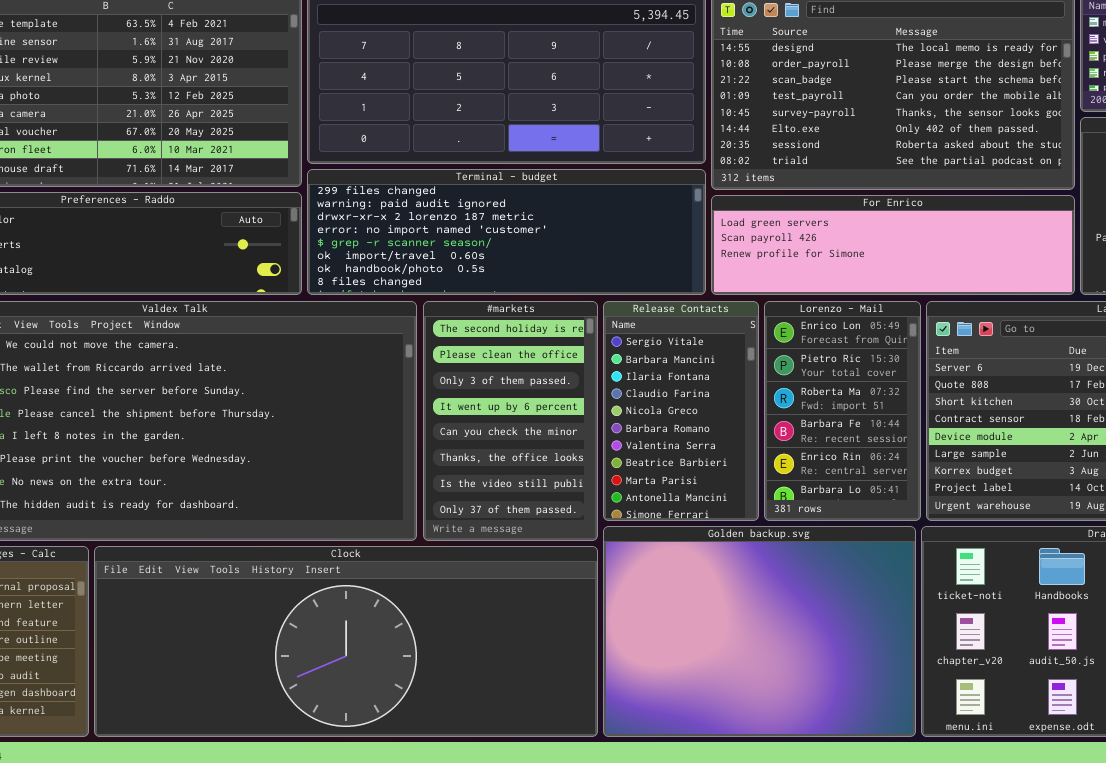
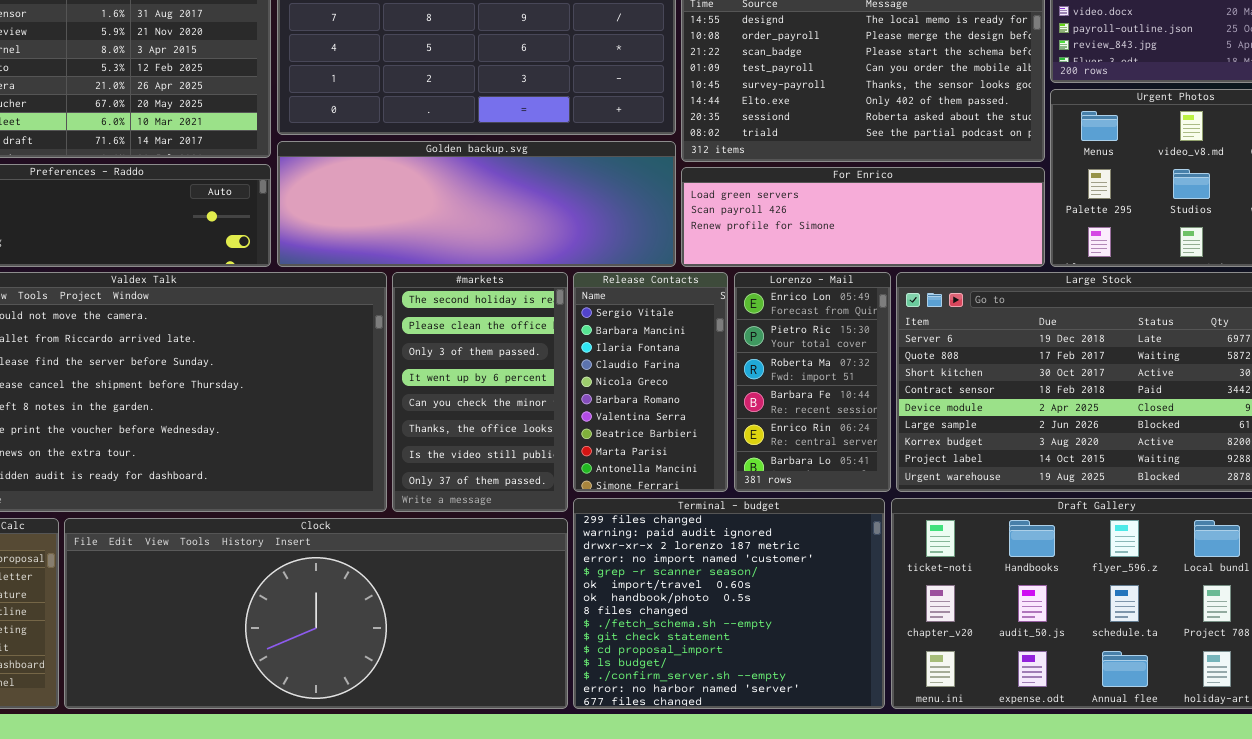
Terminal - budget: [307,169,706,295] -> [573,498,885,709], moved, resized
Golden backup.svg: [603,526,916,737] -> [277,141,676,267], moved, resized

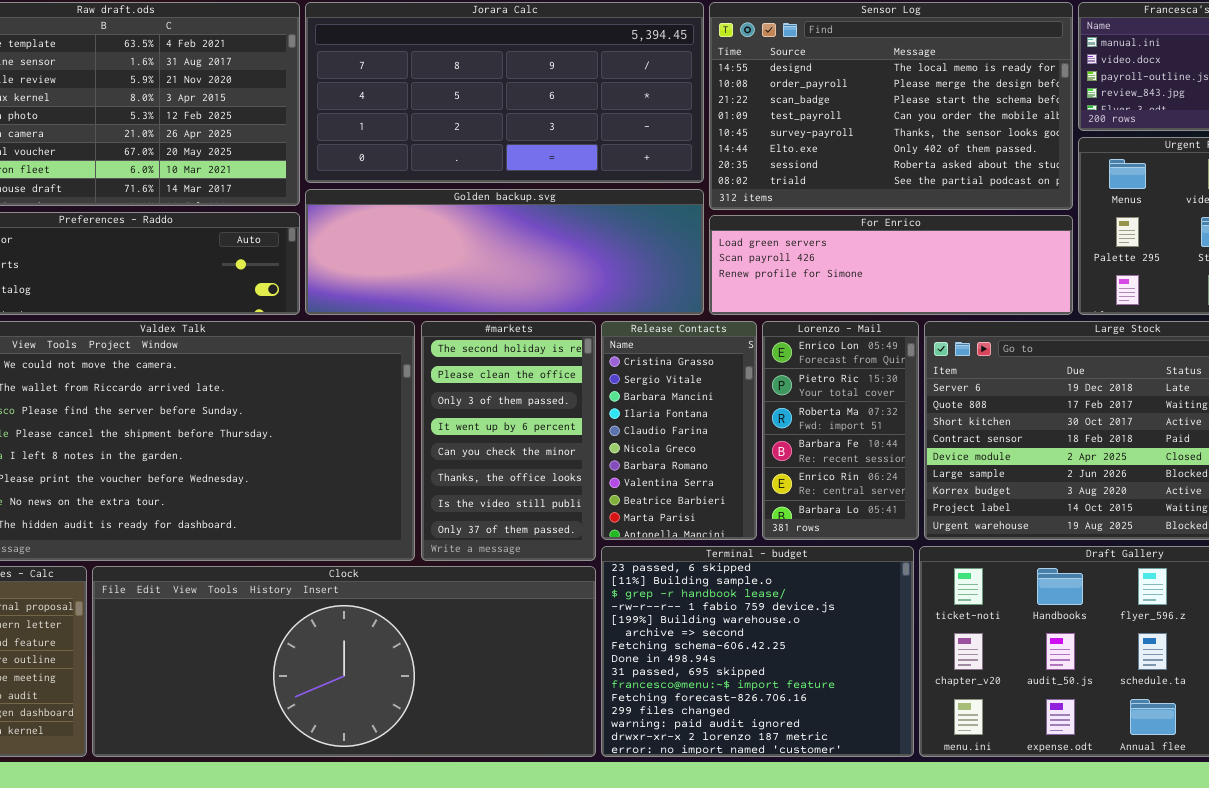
Release Contacts: [573,272,728,492] -> [601,321,757,540], scrolled up 1 row
Terminal - budget: [573,498,885,709] -> [601,546,914,757], scrolled up 11 rows

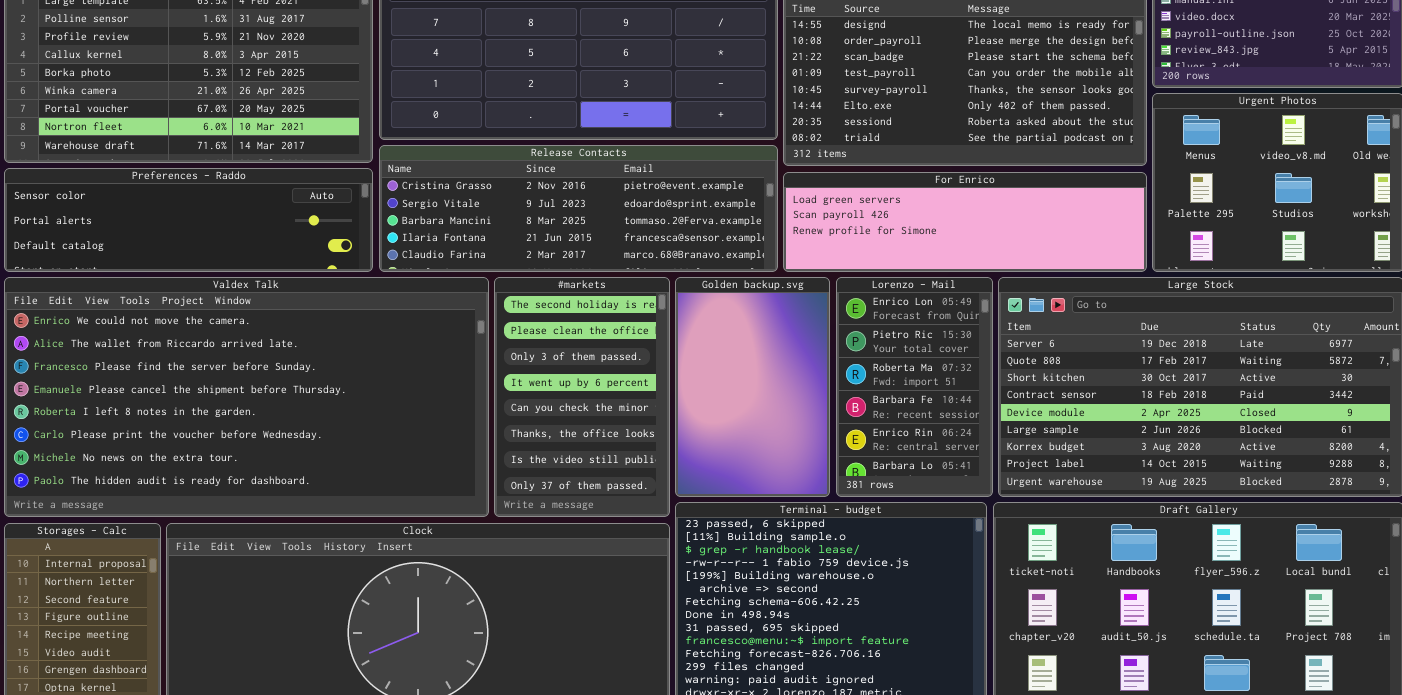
Golden backup.svg: [305,189,704,315] -> [675,277,830,497], moved, resized
Release Contacts: [601,321,757,540] -> [379,145,778,272], moved, resized

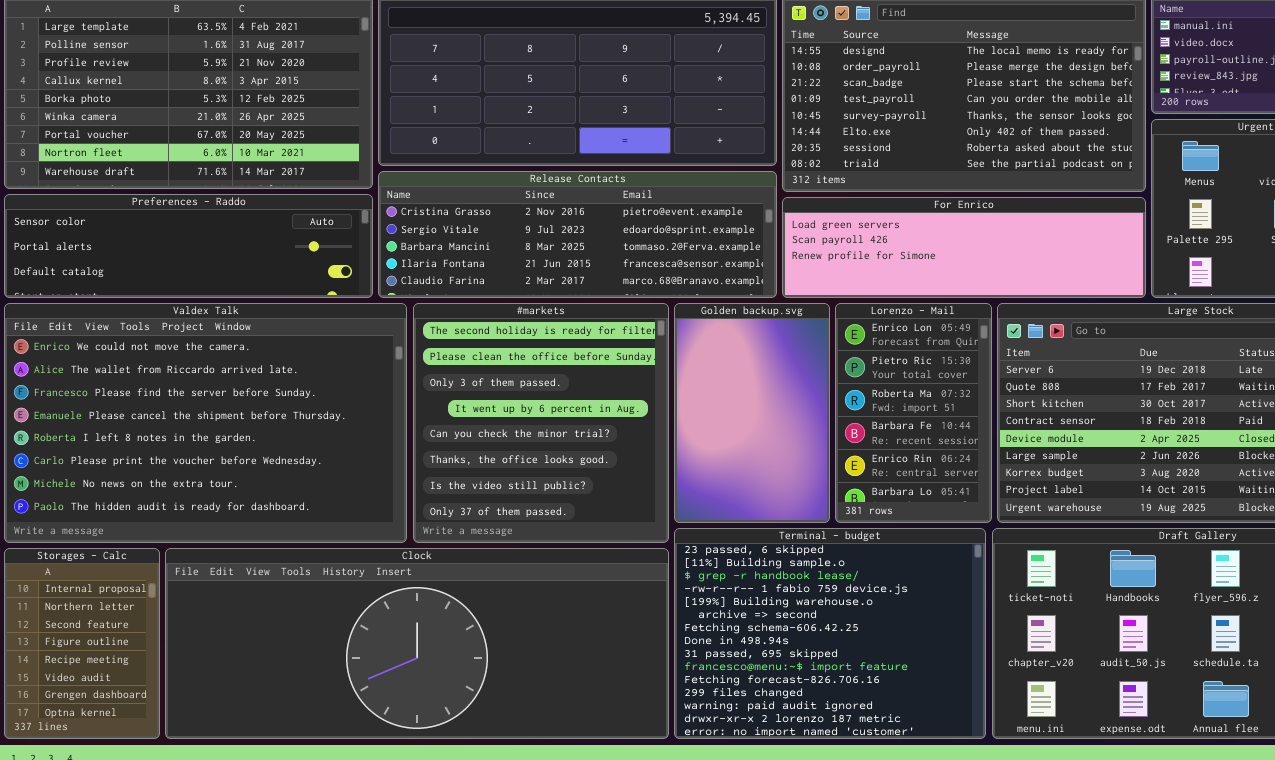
Valdex Talk: [4,277,489,517] -> [4,303,407,543], resized
#markets: [494,277,670,517] -> [413,303,669,543], resized

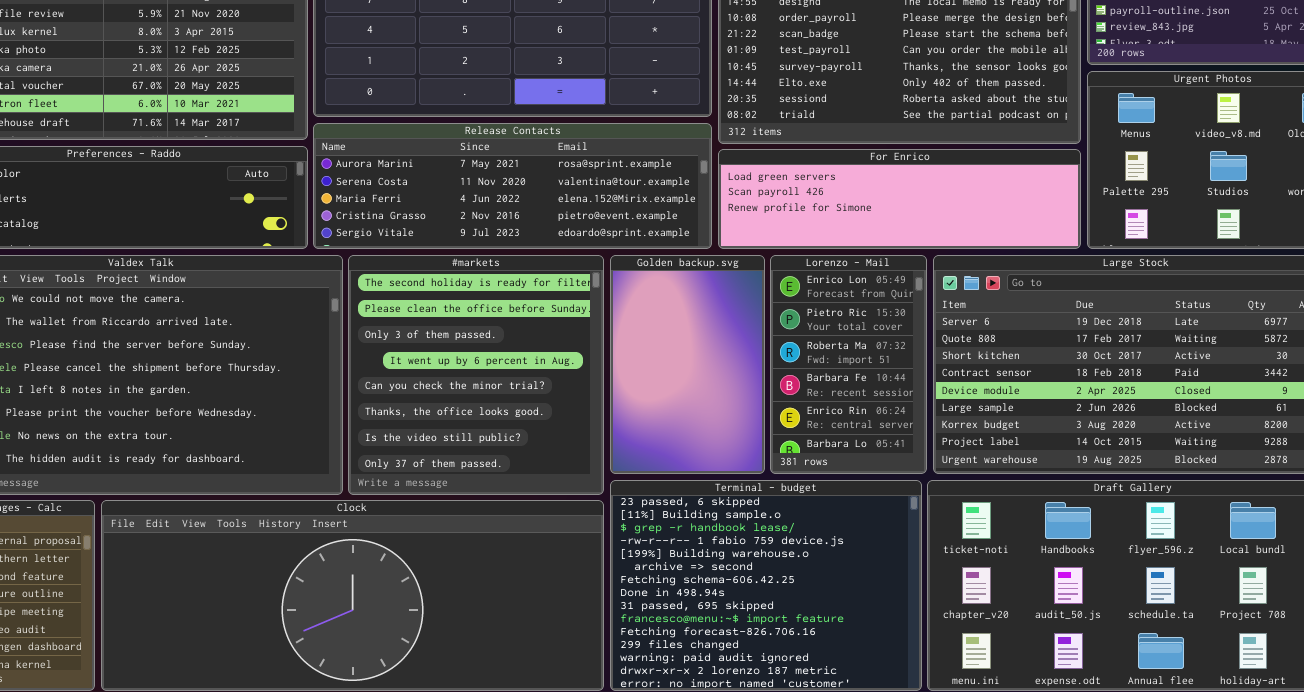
Release Contacts: [378,171,777,298] -> [313,123,712,249], scrolled up 3 rows

